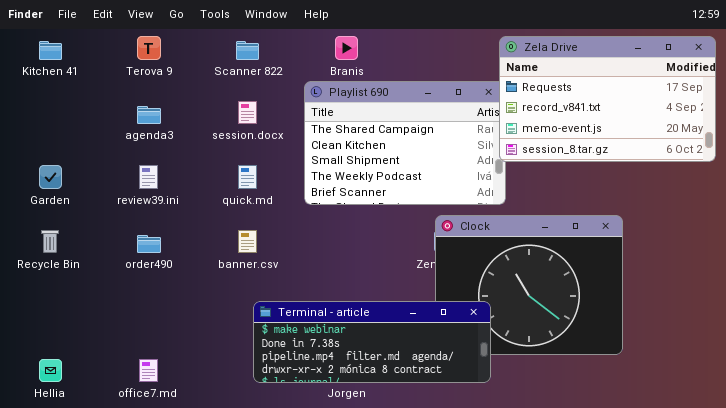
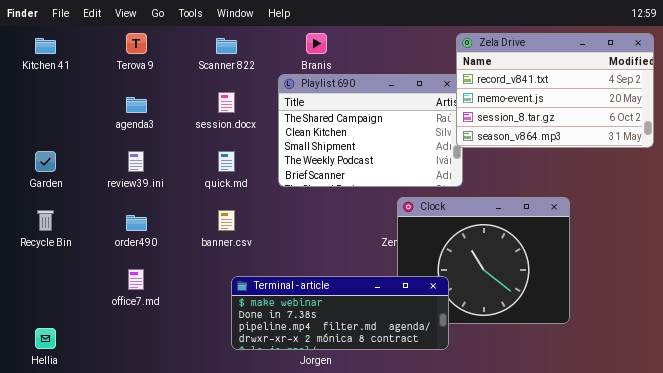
Zela Drive: [499,36,716,162] -> [456,33,654,148], scrolled down 1 row
office7.md: [139,359,158,382] -> [128,269,144,290], moved

